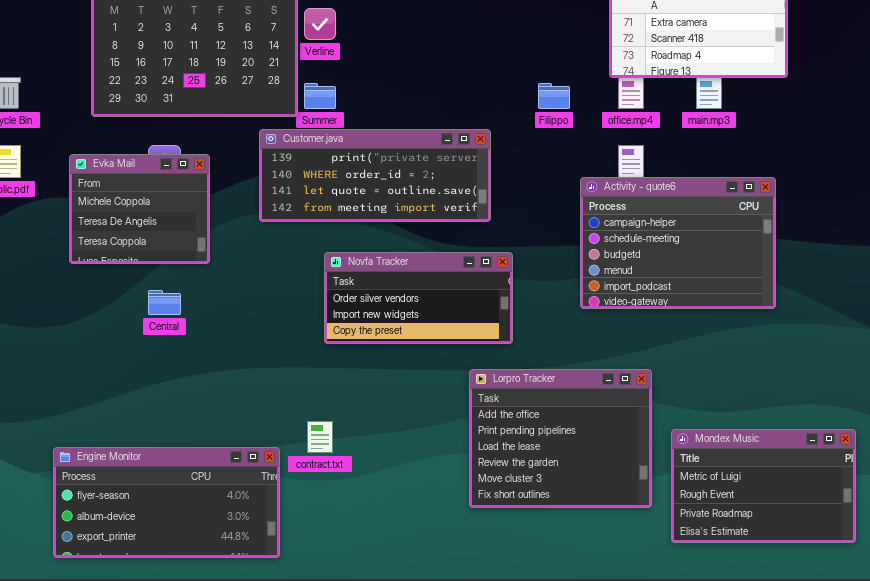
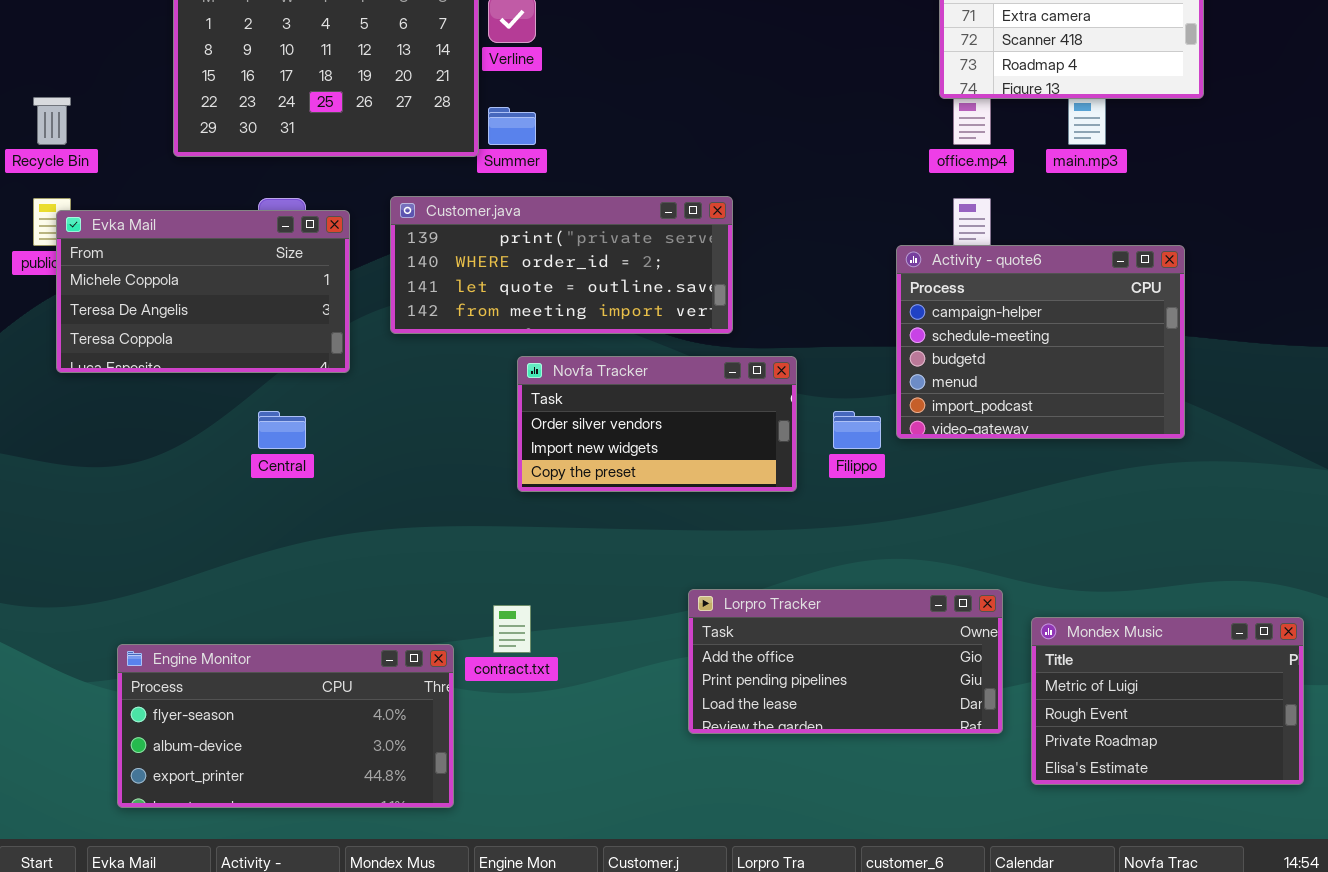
Filippo: [538,83,570,109] -> [833,411,881,449], moved
Customer.java: [259,129,491,222] -> [390,196,733,334], moved
Evka Mail: [69,154,210,264] -> [56,210,350,373], resized
Lorpro Tracker: [469,369,652,508] -> [688,589,1003,734], resized

